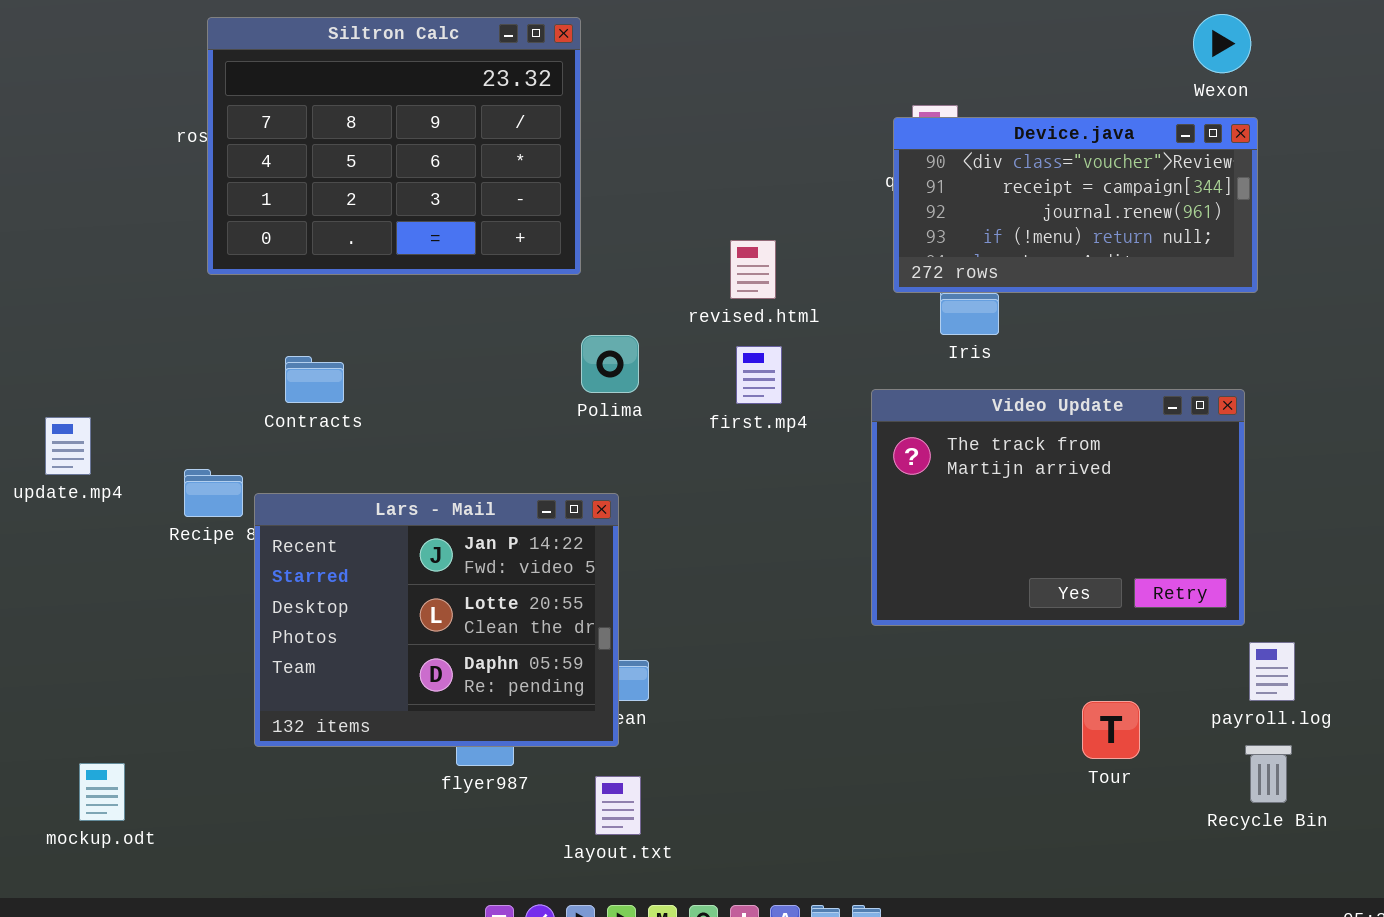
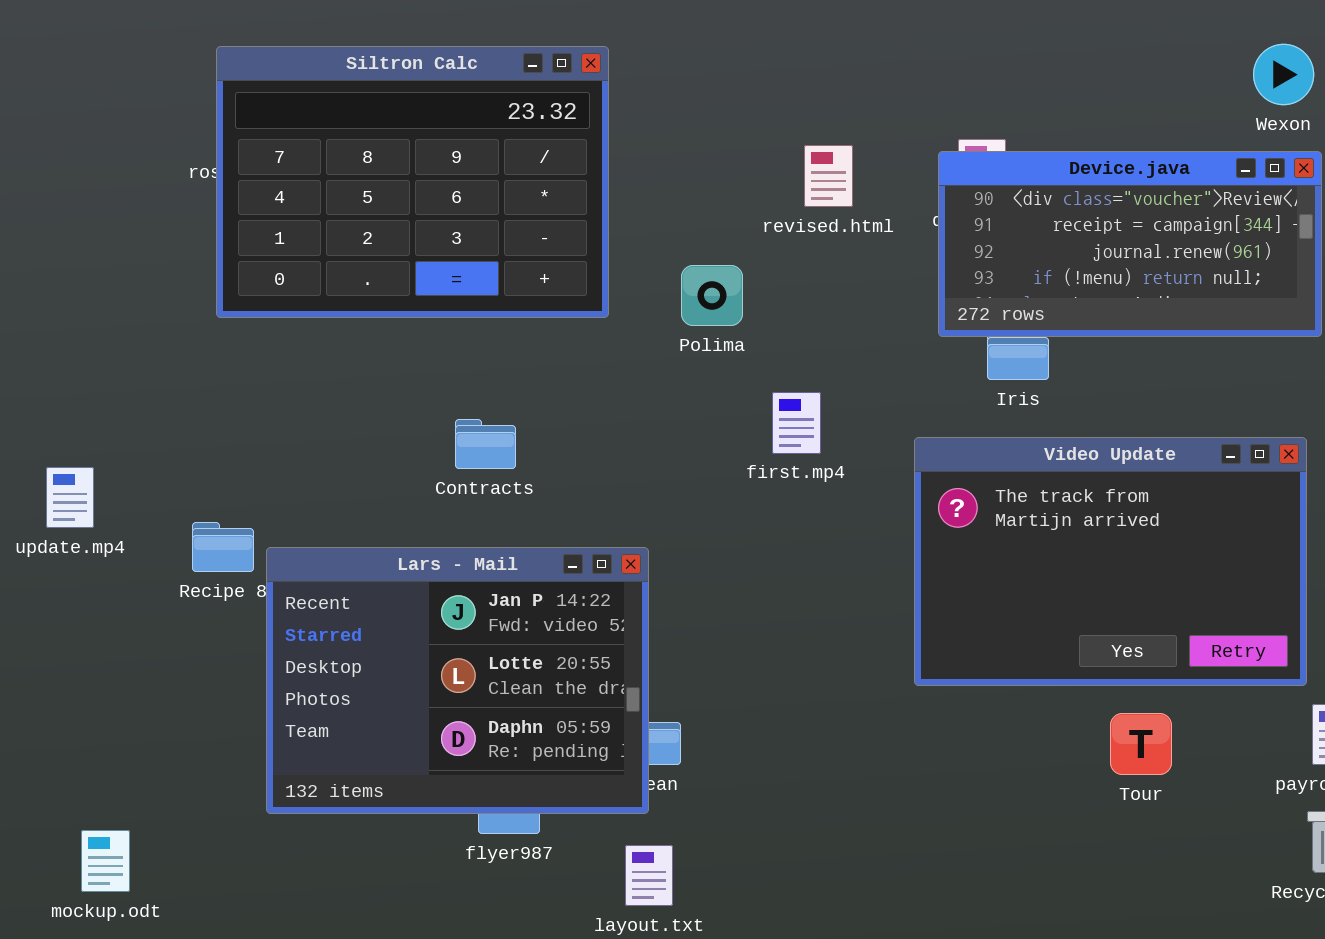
revised.html: [730,240,776,299] -> [804,145,853,207], moved
Polima: [581,335,639,393] -> [681,265,743,326], moved
Contracts: [285,356,344,403] -> [455,419,516,469], moved
Tour: [1082,701,1140,759] -> [1110,713,1172,775], moved

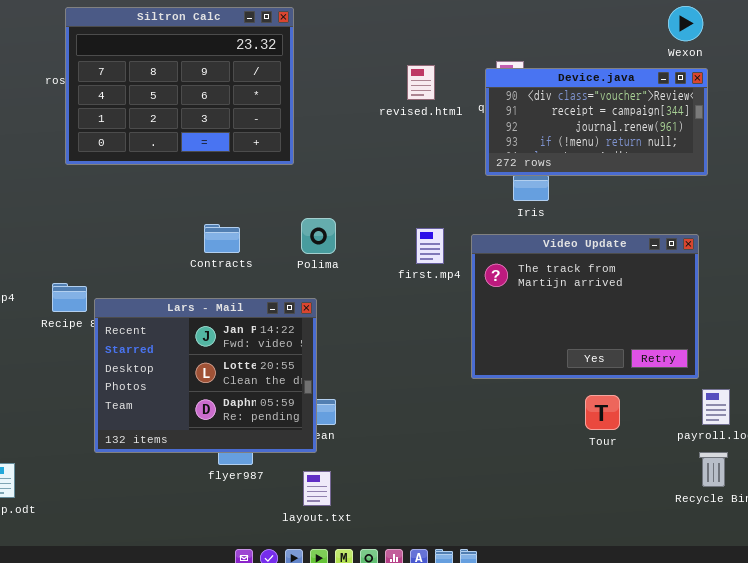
Polima: [681,265,743,326] -> [301,218,336,254], moved
first.mp4: [772,392,821,454] -> [416,228,444,264], moved

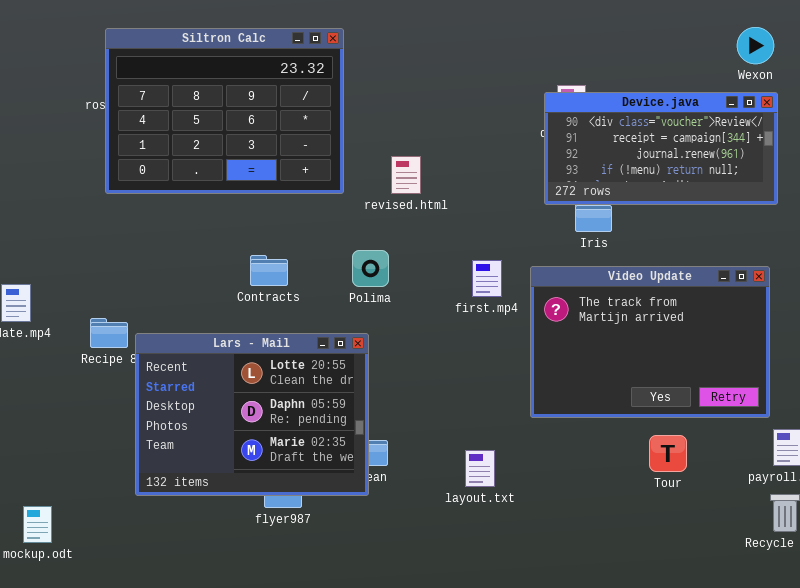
revised.html: [407,65,435,100] -> [391,156,421,194], moved
Lars - Mail: [94,298,317,453] -> [135,333,369,496], scrolled down 1 row
layout.txt: [303,471,331,506] -> [465,450,495,487], moved

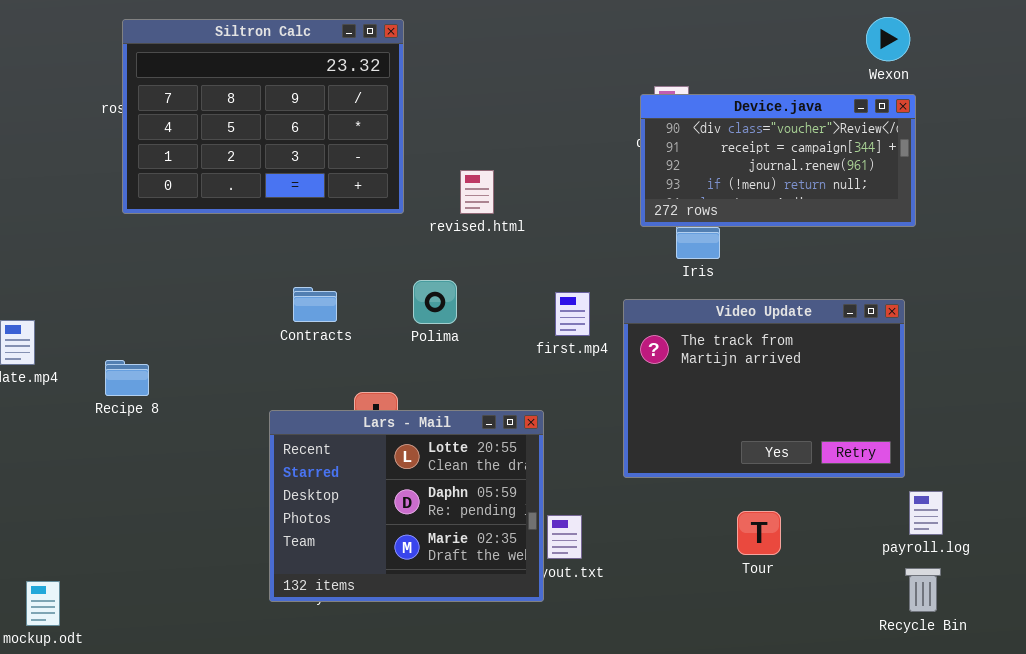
Lars - Mail: [135,333,369,496] -> [269,410,544,602], moved
Tour: [649,435,687,472] -> [737,511,781,555], moved

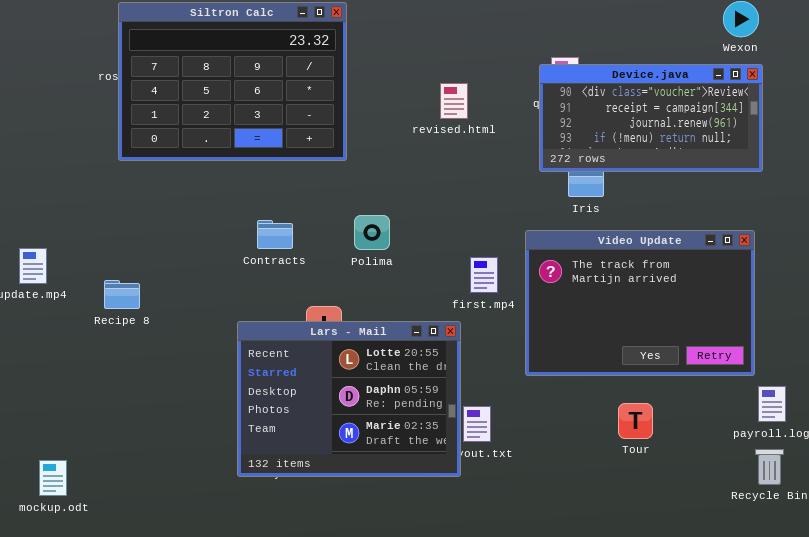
revised.html: [460,170,494,214] -> [440,83,468,119], moved
first.mp4: [555,292,590,336] -> [470,257,498,293], moved

